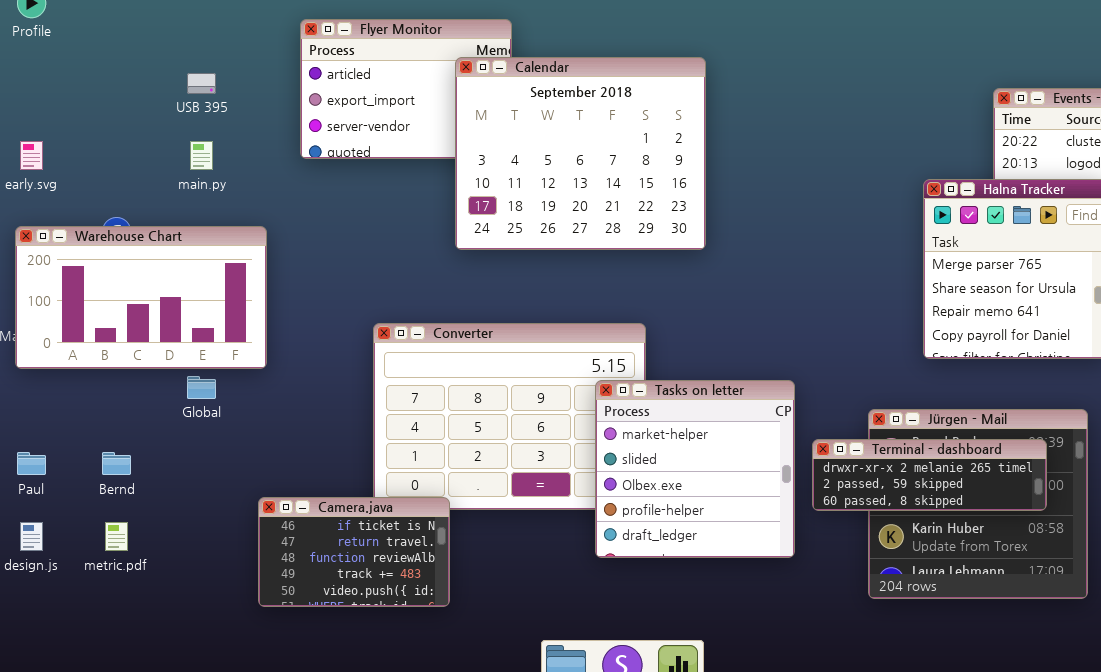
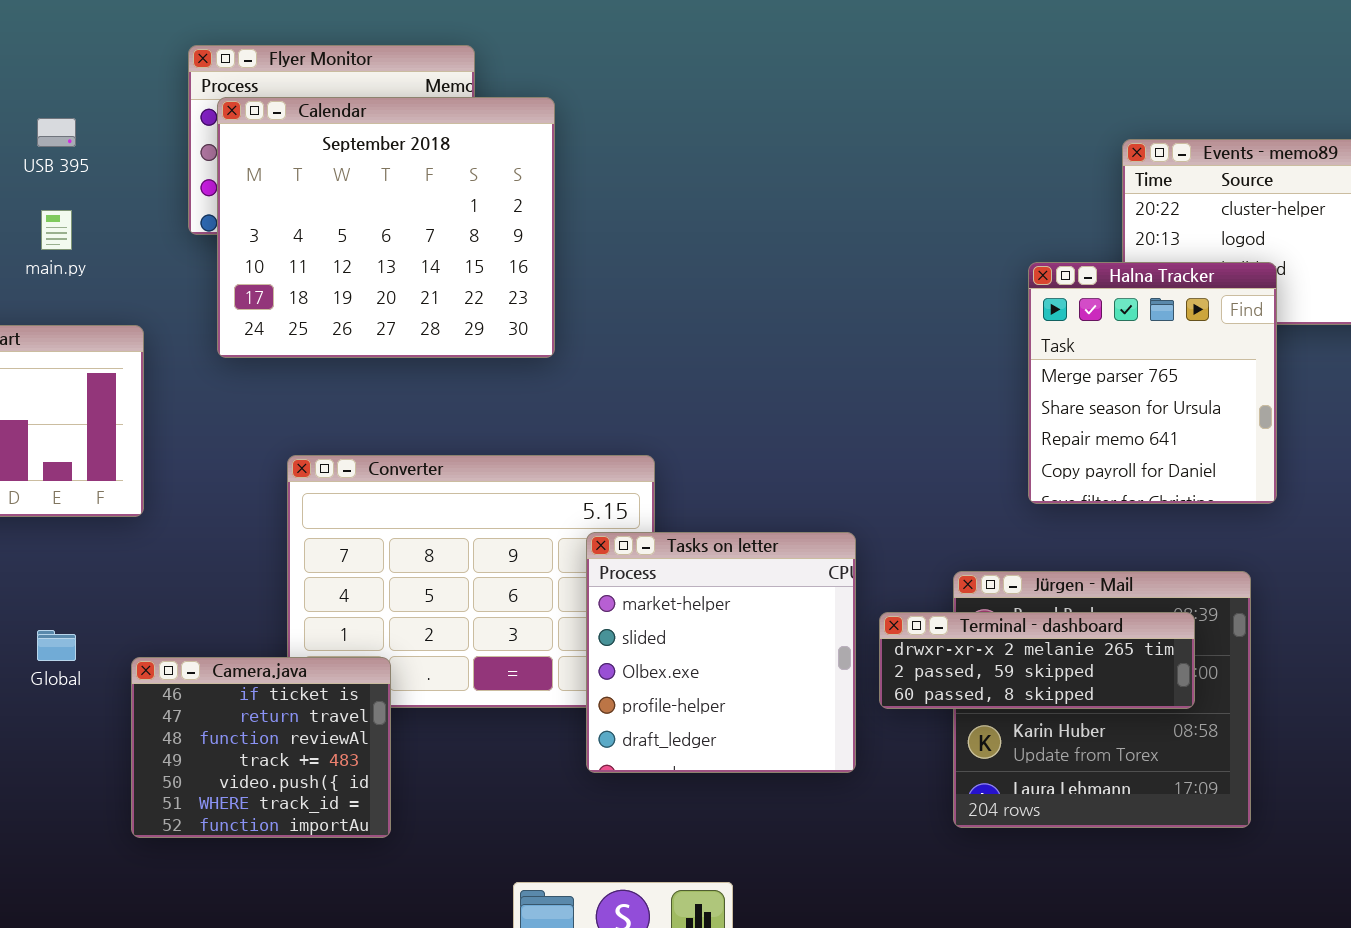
Calendar: [455,57,706,250] -> [217,97,555,358], moved
Global: [187,376,216,399] -> [37,630,76,661], moved
Camera.java: [258,497,450,607] -> [131,657,391,838], resized

